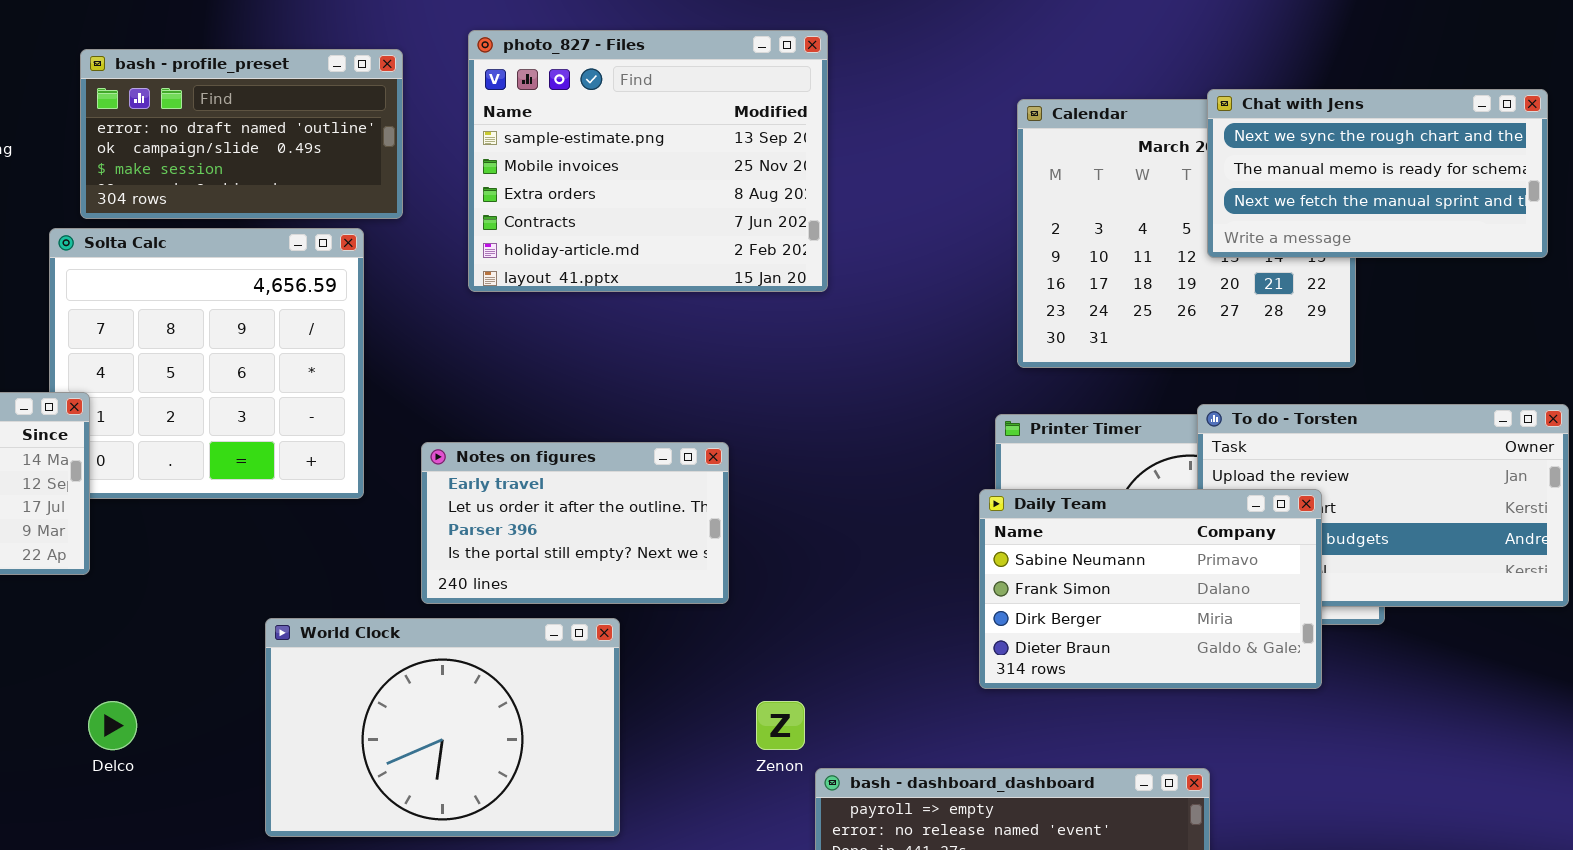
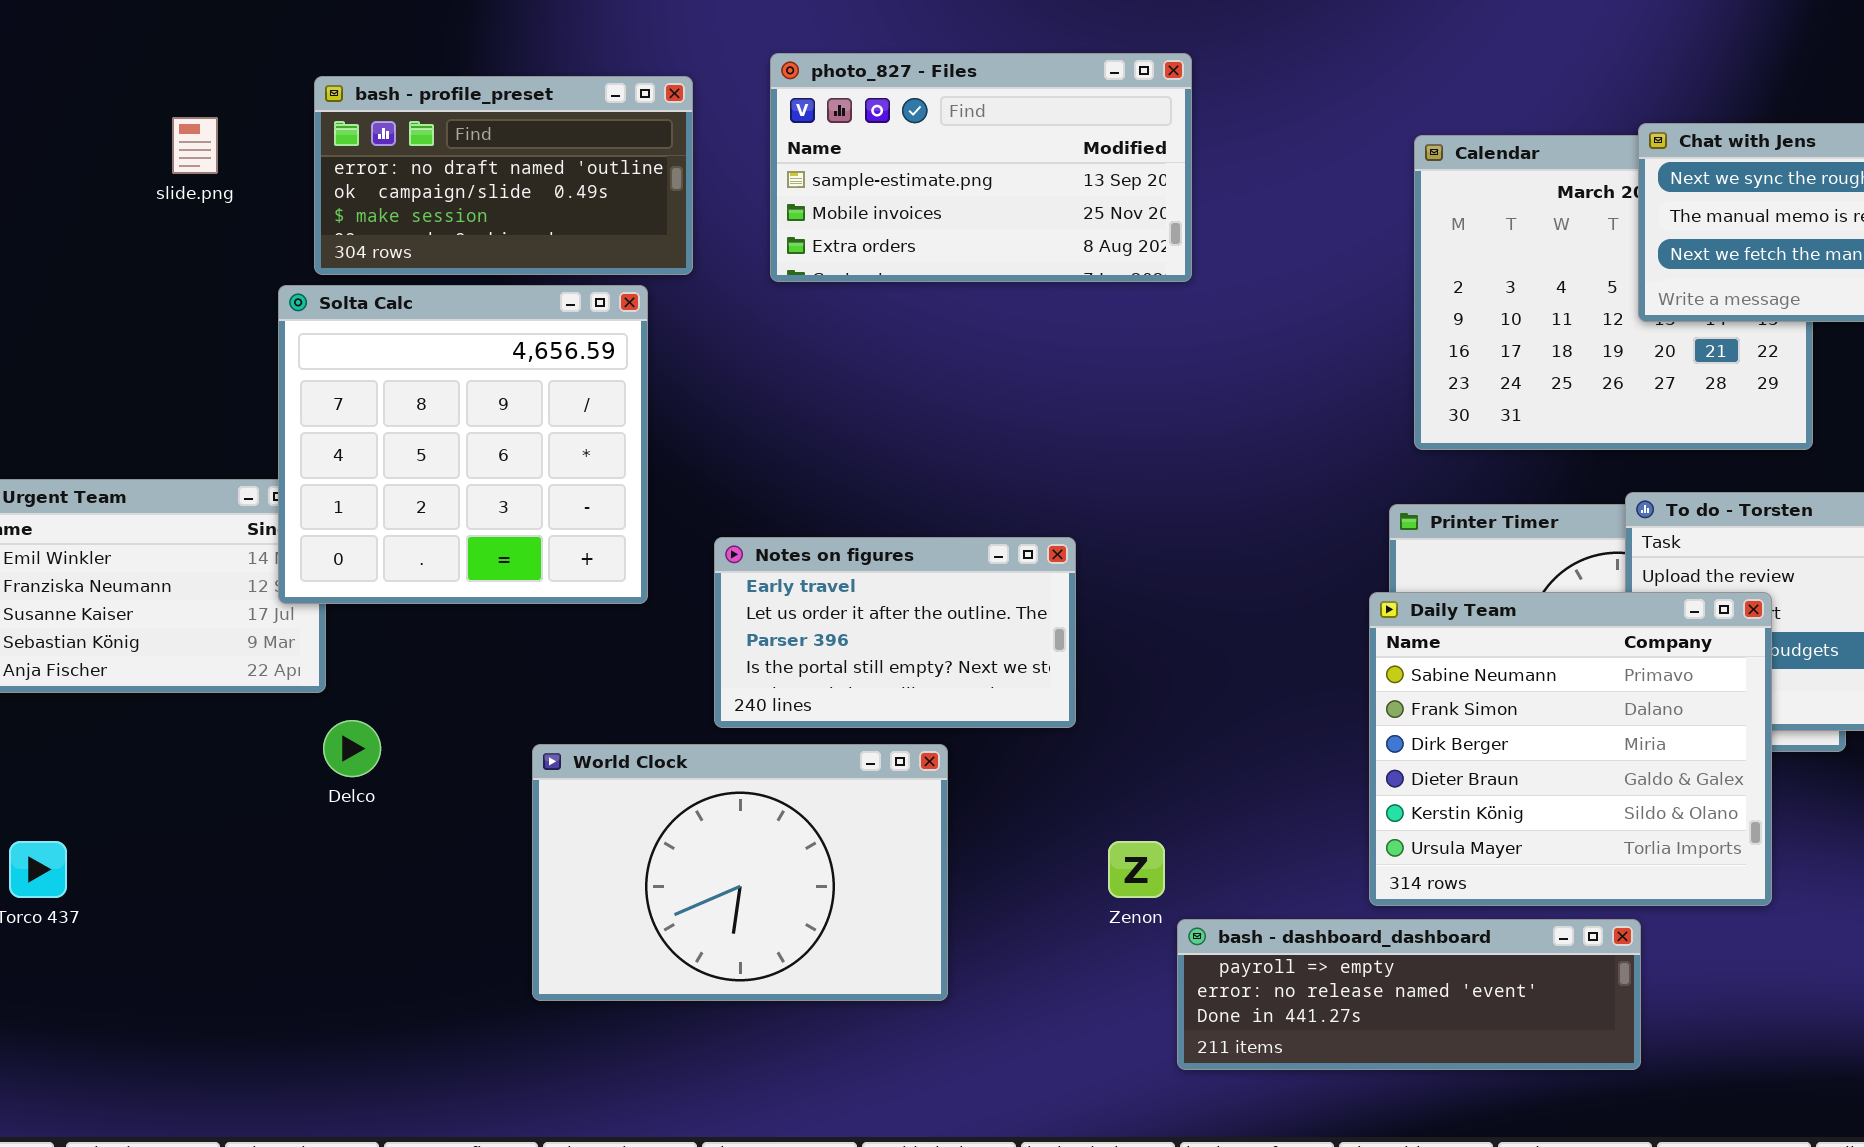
photo_827 - Files: [468,30,828,292] -> [770,53,1192,282], resized
Solta Calc: [49,228,364,499] -> [278,285,648,604], raised
Daily Team: [979,489,1322,689] -> [1369,592,1772,906], resized
Delco: [88,701,137,750] -> [323,720,381,777], moved

